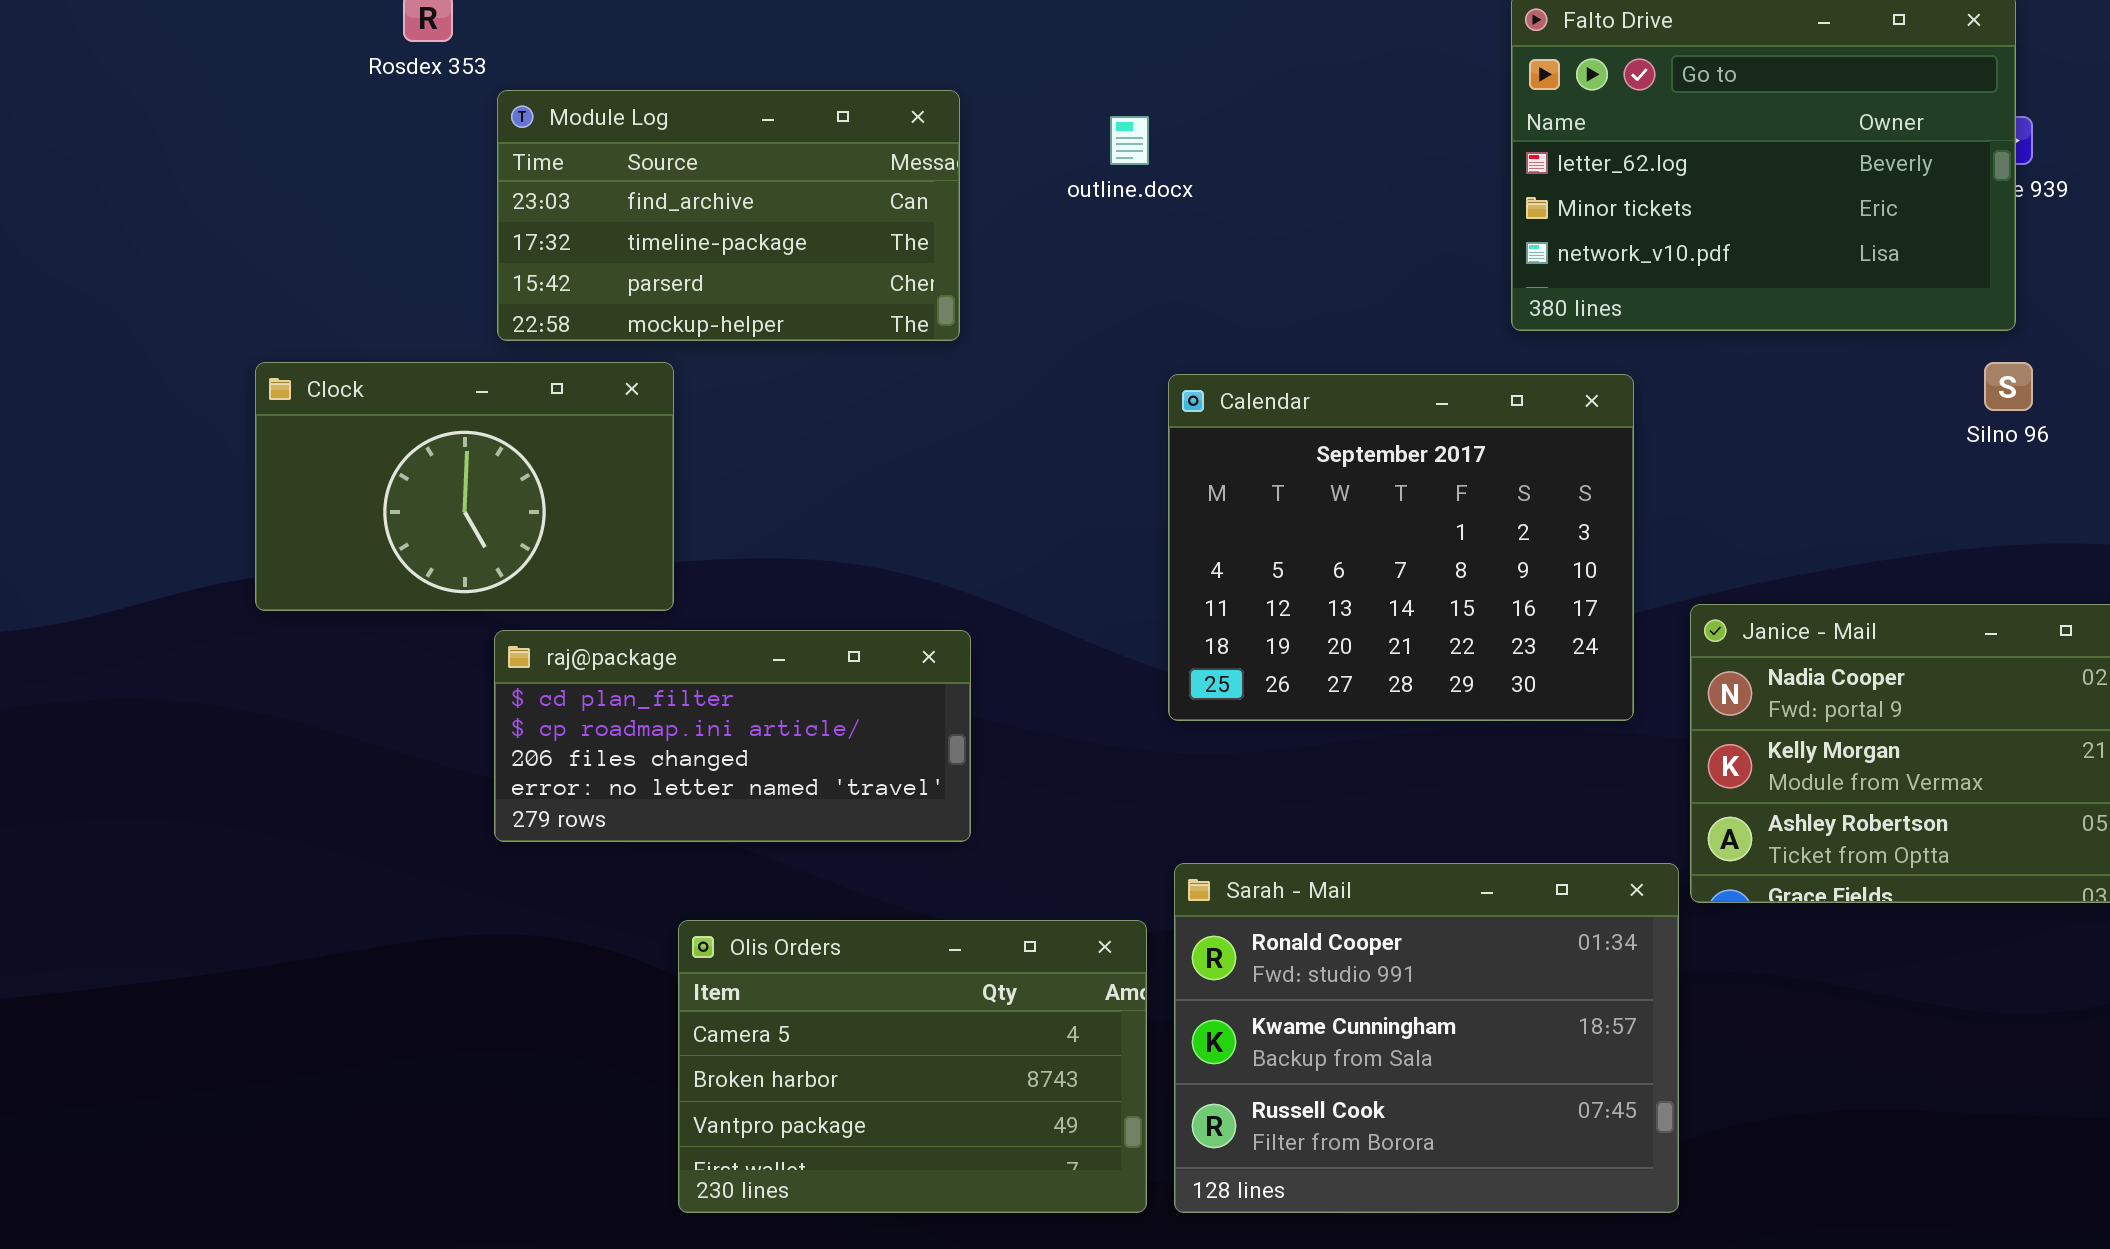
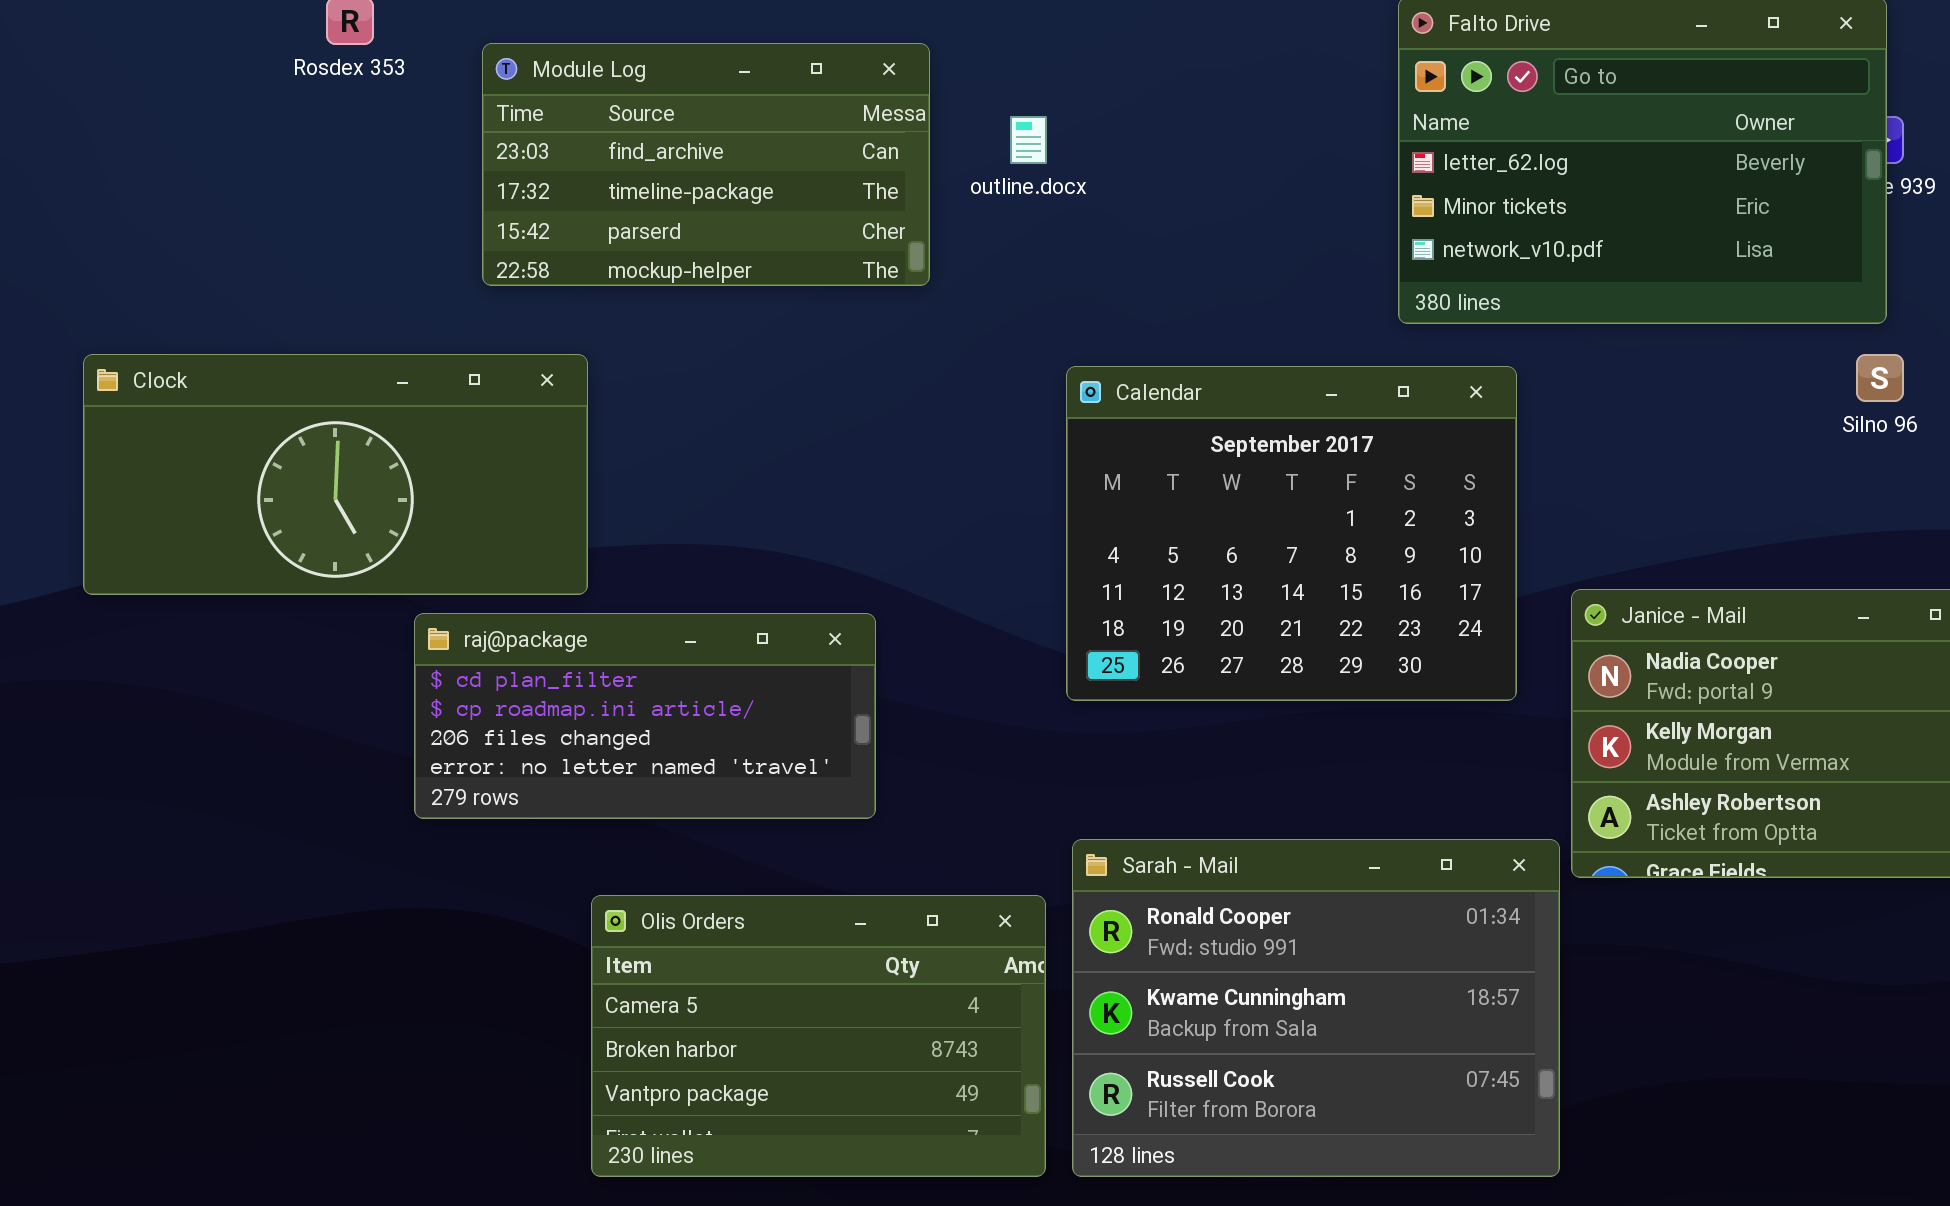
Module Log: [497,90,960,341] -> [482,43,930,286], moved
Clock: [255,362,674,611] -> [83,354,588,595], resized

